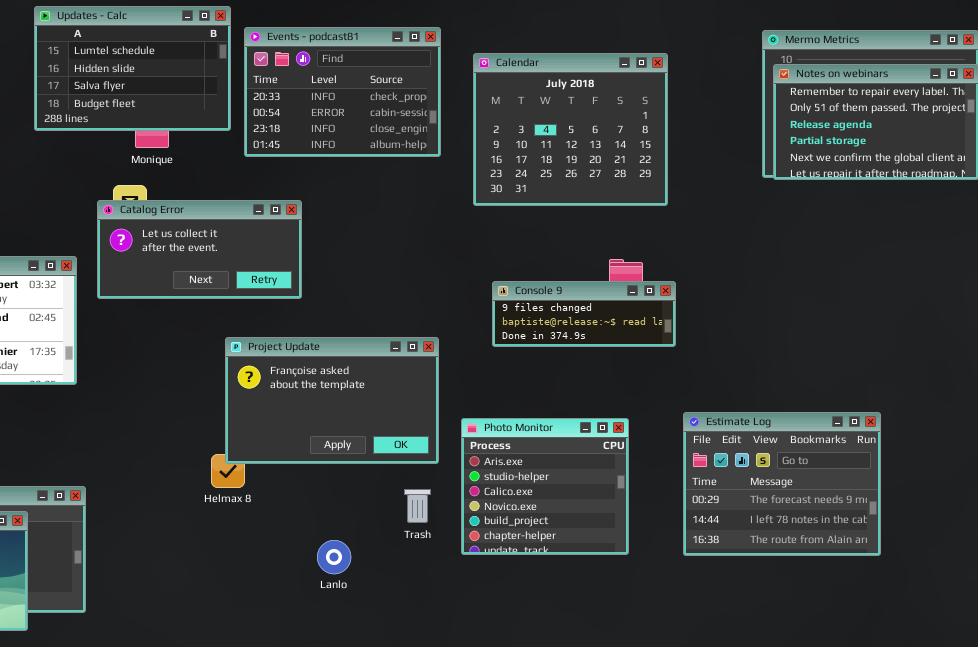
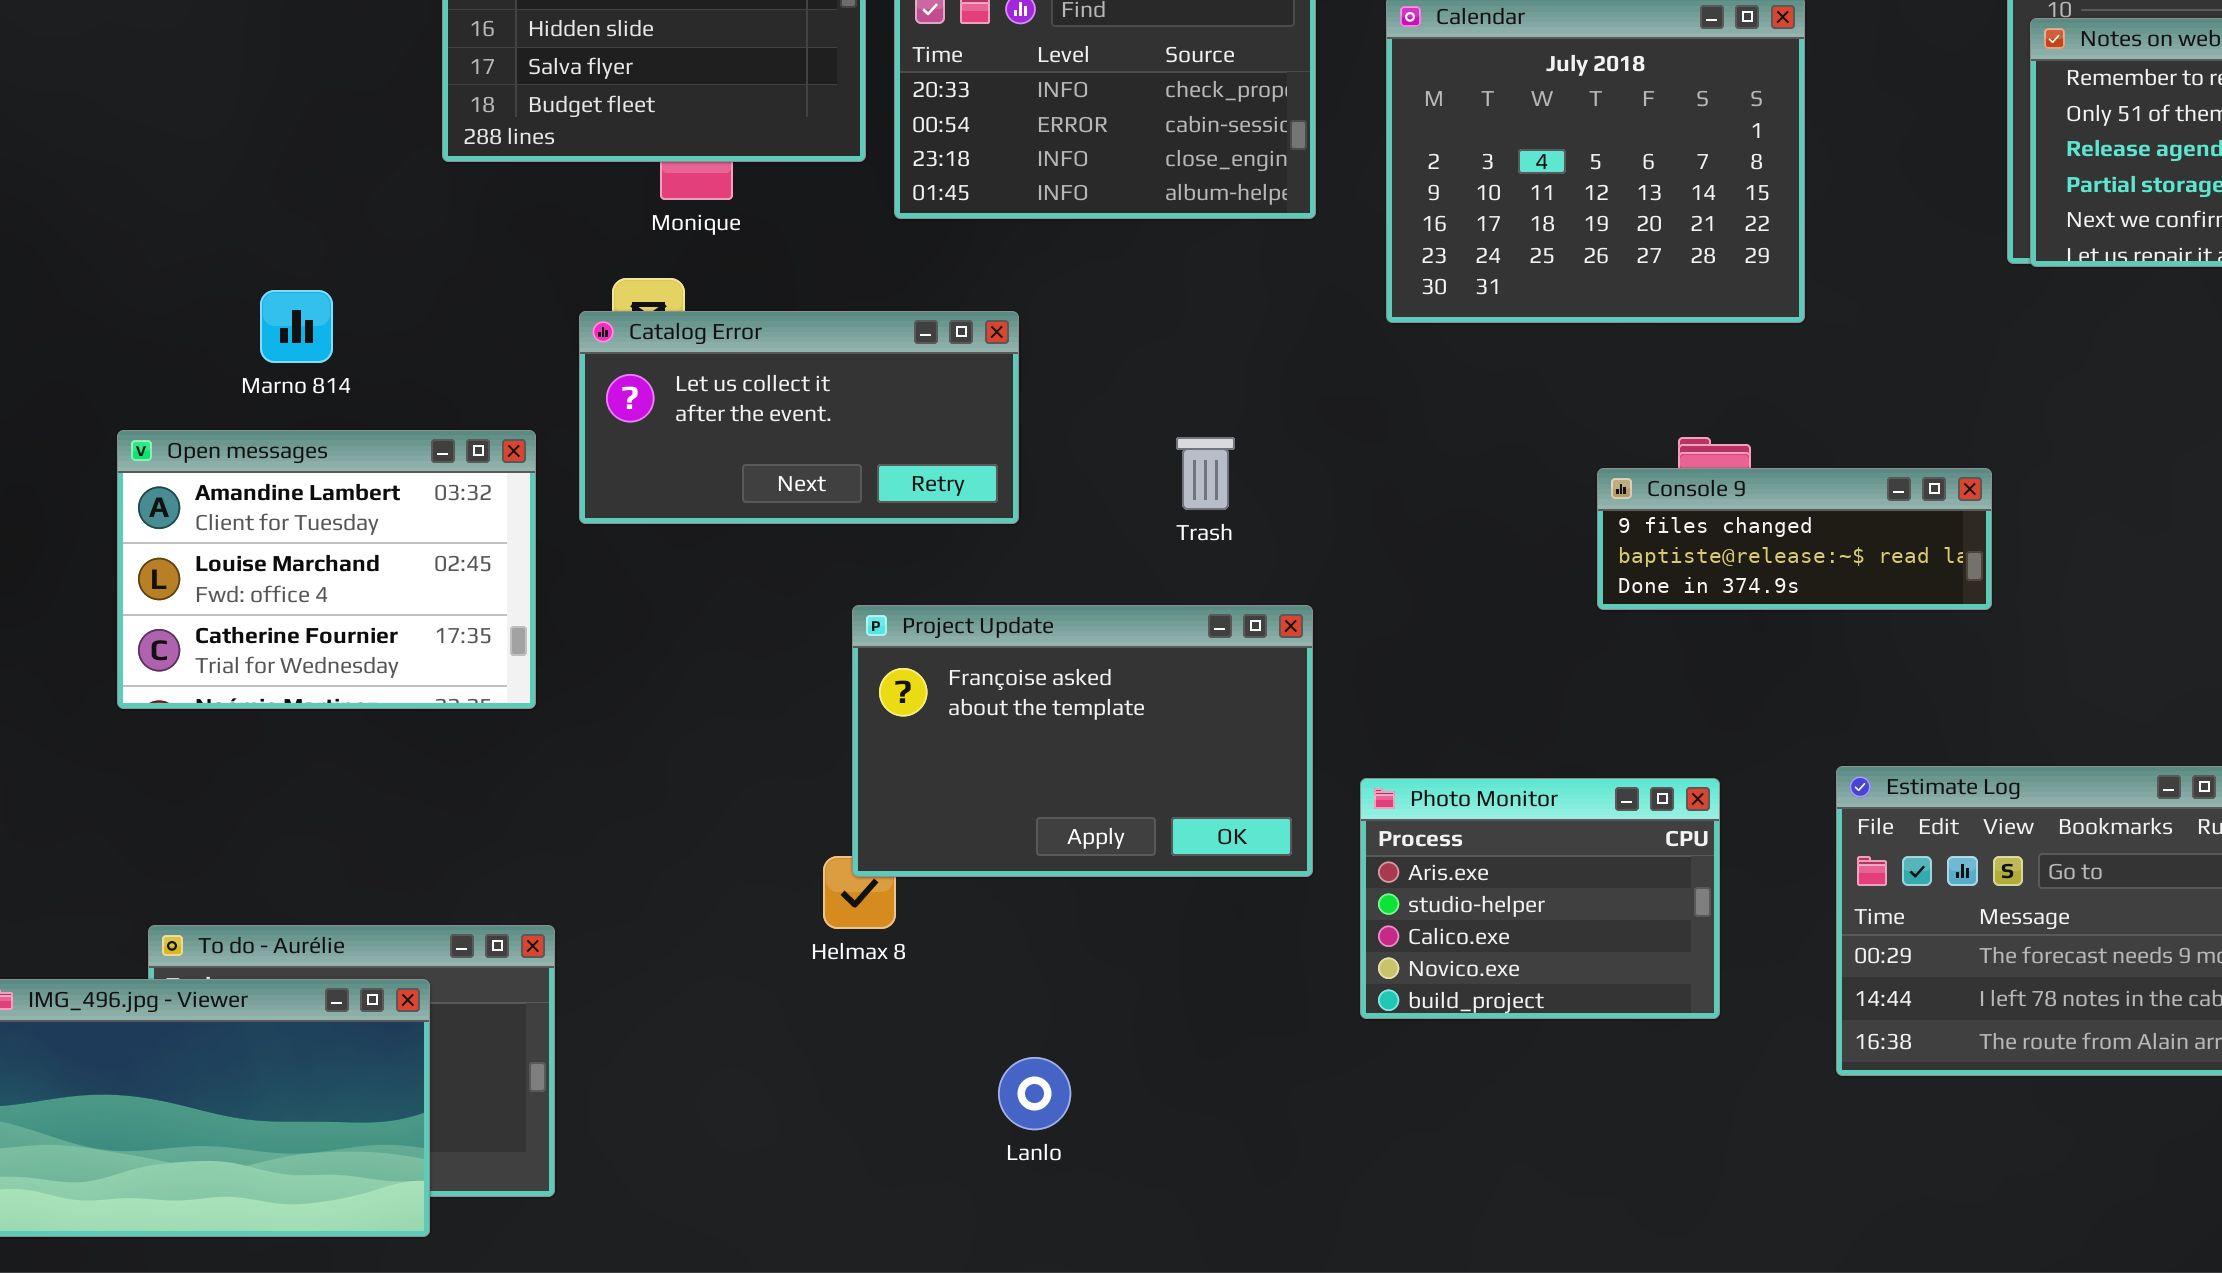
Console 9: [492,281,676,347] -> [1597,468,1992,610], moved
Photo Monitor: [461,418,629,555] -> [1360,778,1720,1019], resized
Trash: [404,489,431,523] -> [1176,437,1235,510], moved
Lanlo: [317,540,351,574] -> [998,1057,1071,1130], moved

